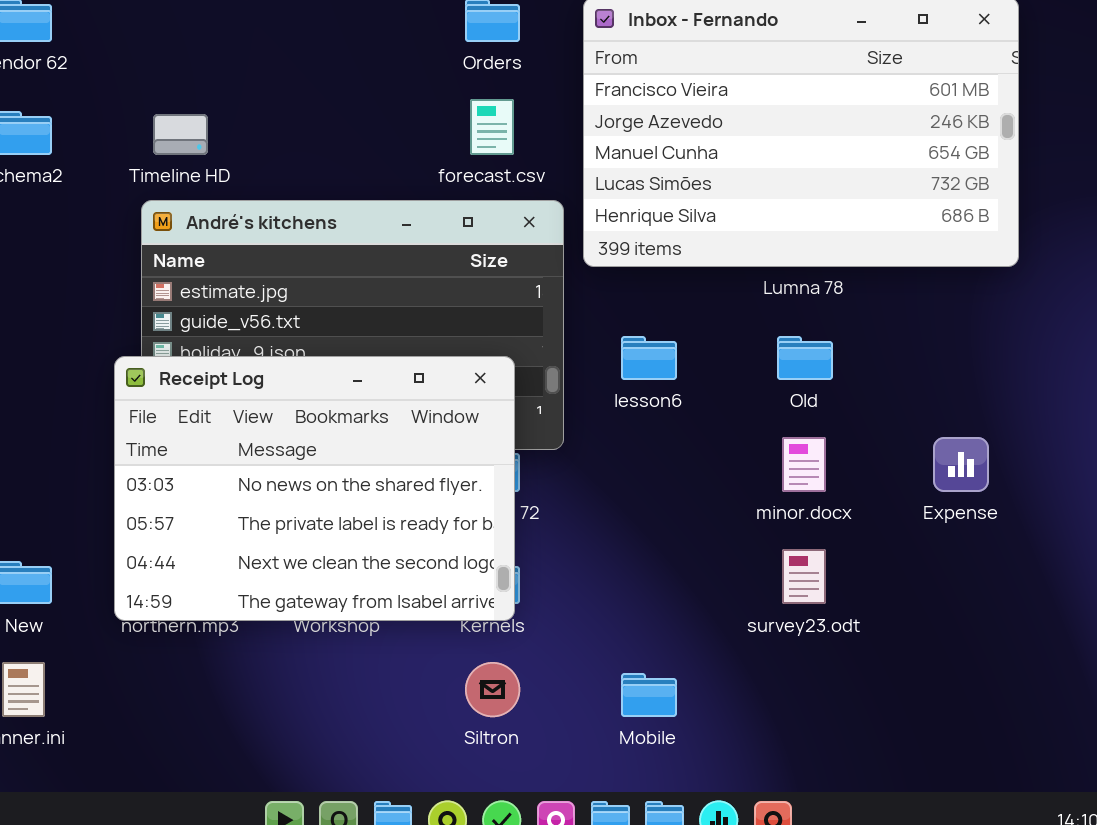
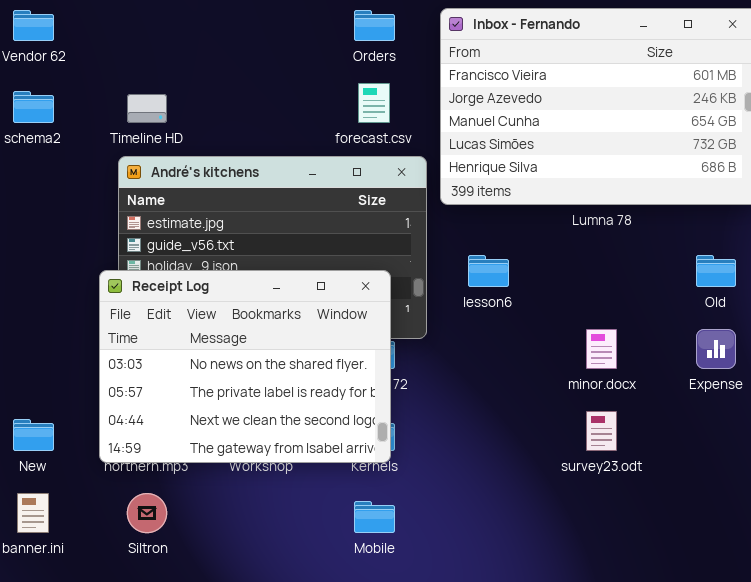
Old: [777,336,833,380] -> [696,255,736,287], moved
Siltron: [465,662,520,717] -> [127,493,167,533], moved
Mobile: [621,673,677,717] -> [354,501,395,533], moved

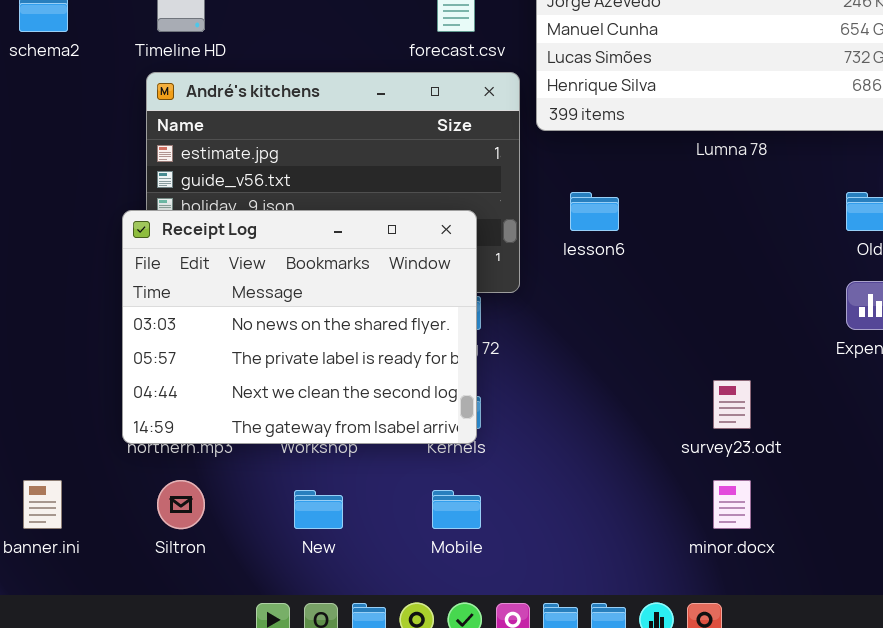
minor.docx: [586,329,617,369] -> [713,480,751,529], moved
New: [13,419,54,451] -> [294,490,343,529], moved

